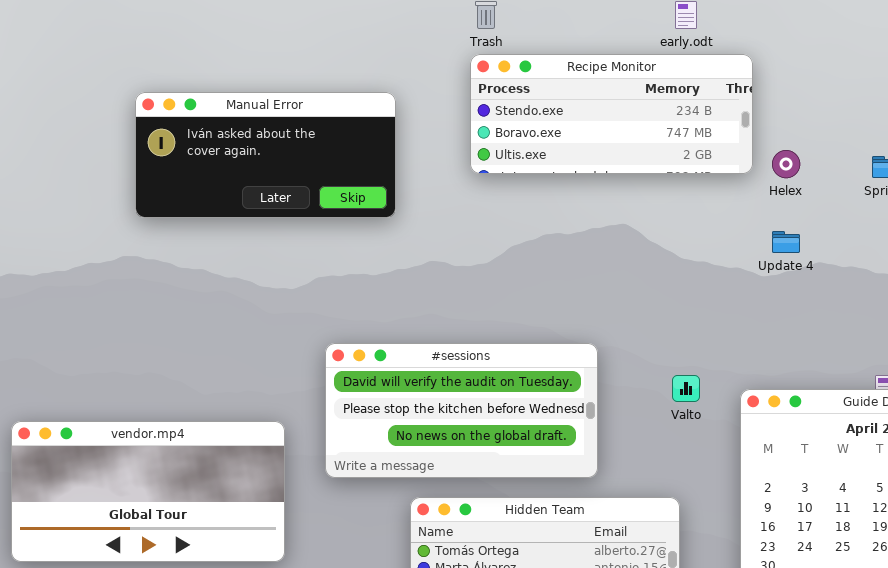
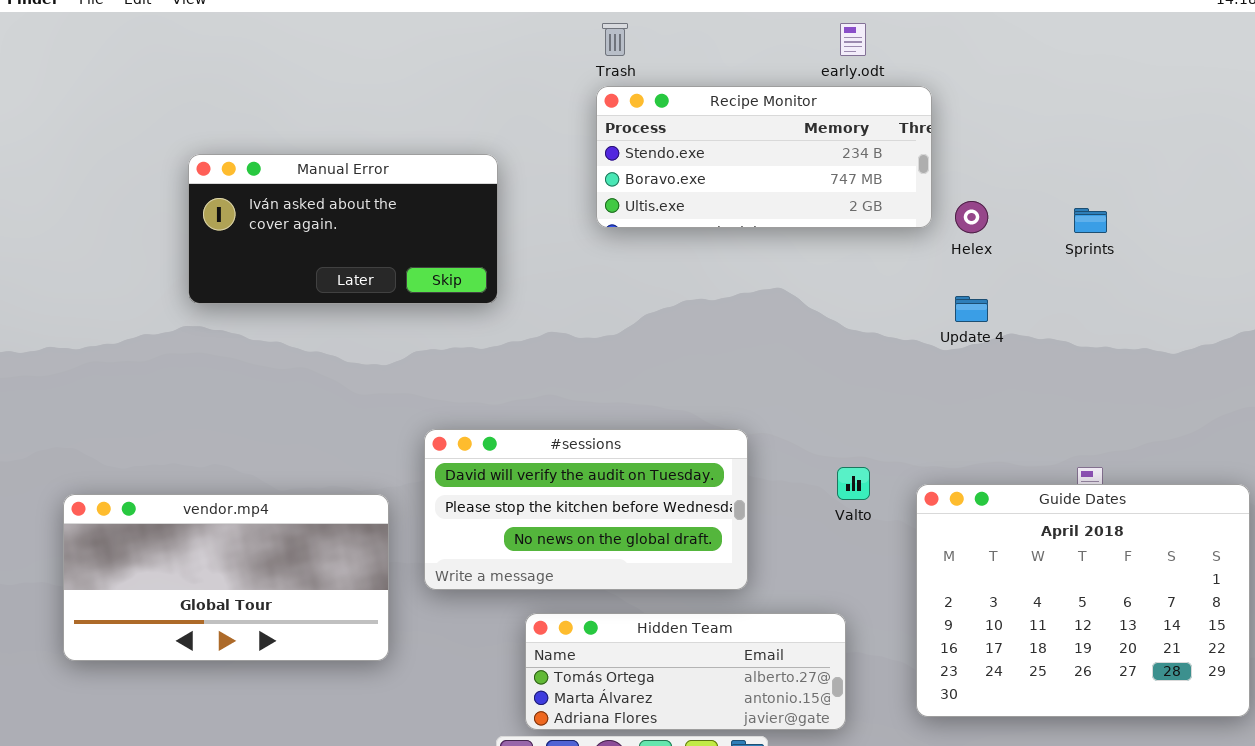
Manual Error: [135,92,396,218] -> [188,154,498,304], moved
vendor.mp4: [11,421,285,562] -> [63,494,389,661], moved

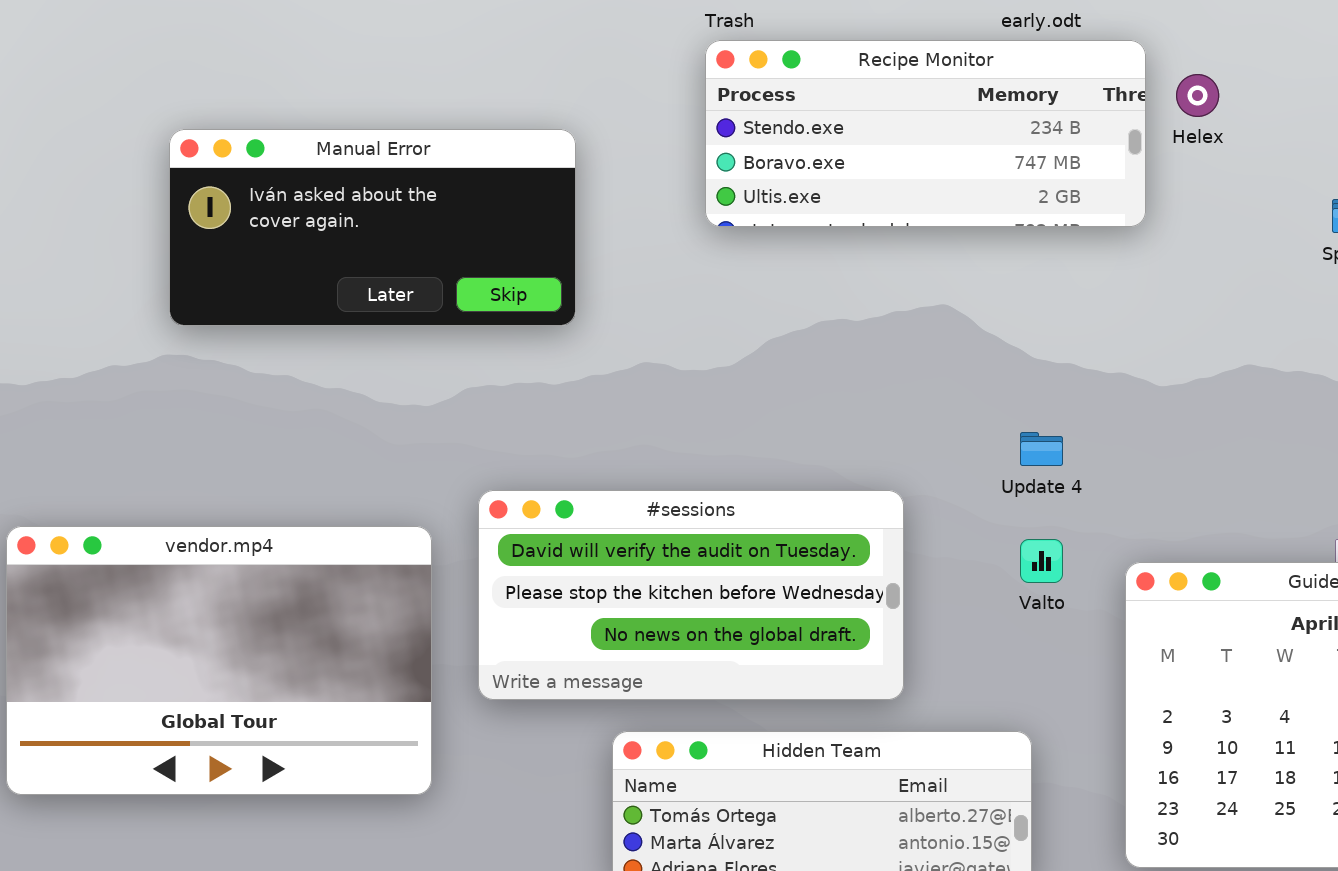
Helex: [955,201,988,233] -> [1176,74,1219,117], moved
Update 4: [955,296,988,322] -> [1020,432,1063,466], moved
vendor.mp4: [63,494,389,661] -> [6,526,432,795], resized

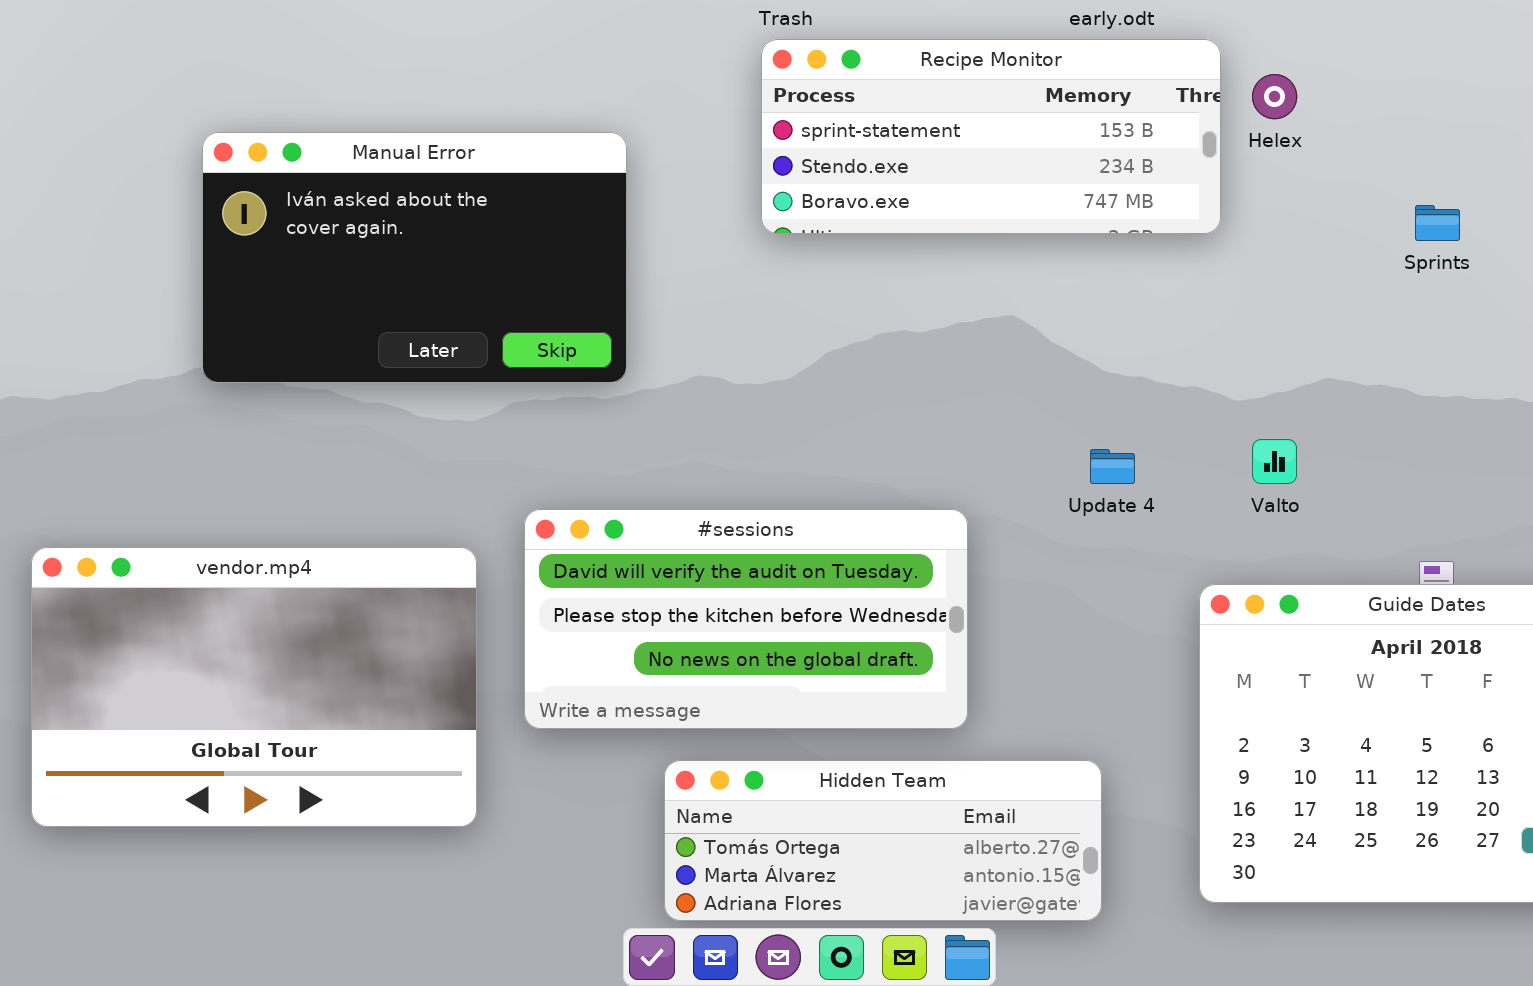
Recipe Monitor: [705,40,1146,227] -> [761,39,1221,234], scrolled up 1 row
Manual Error: [169,129,576,326] -> [202,132,627,383], resized
Valto: [1020,539,1063,583] -> [1252,439,1297,484], moved

